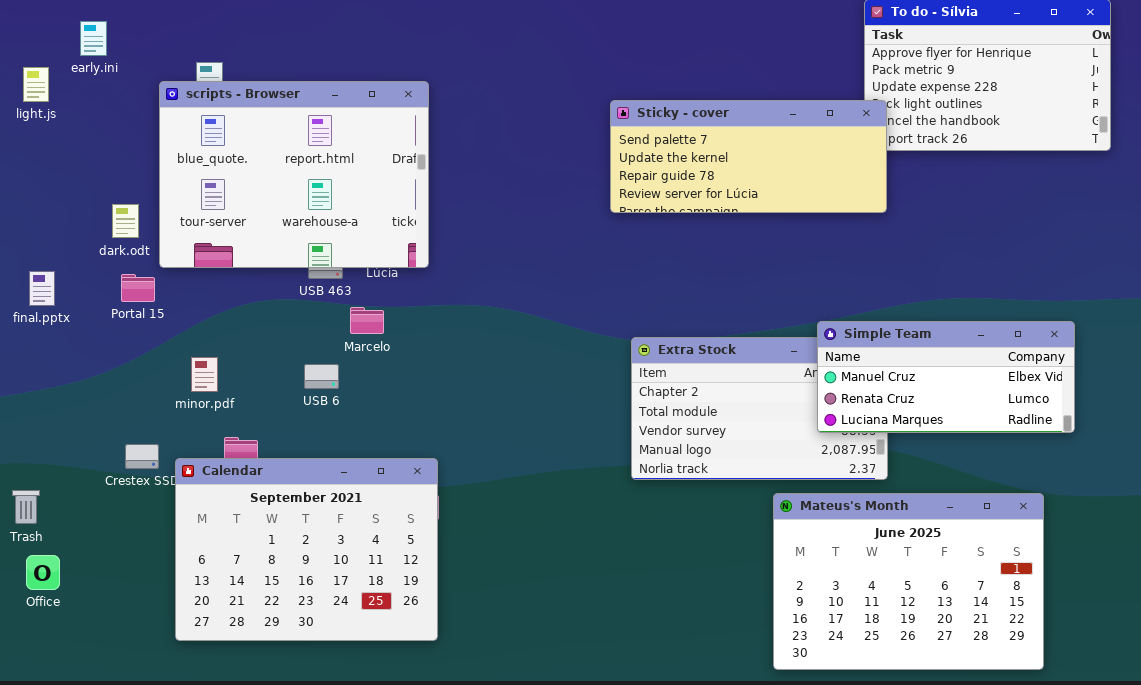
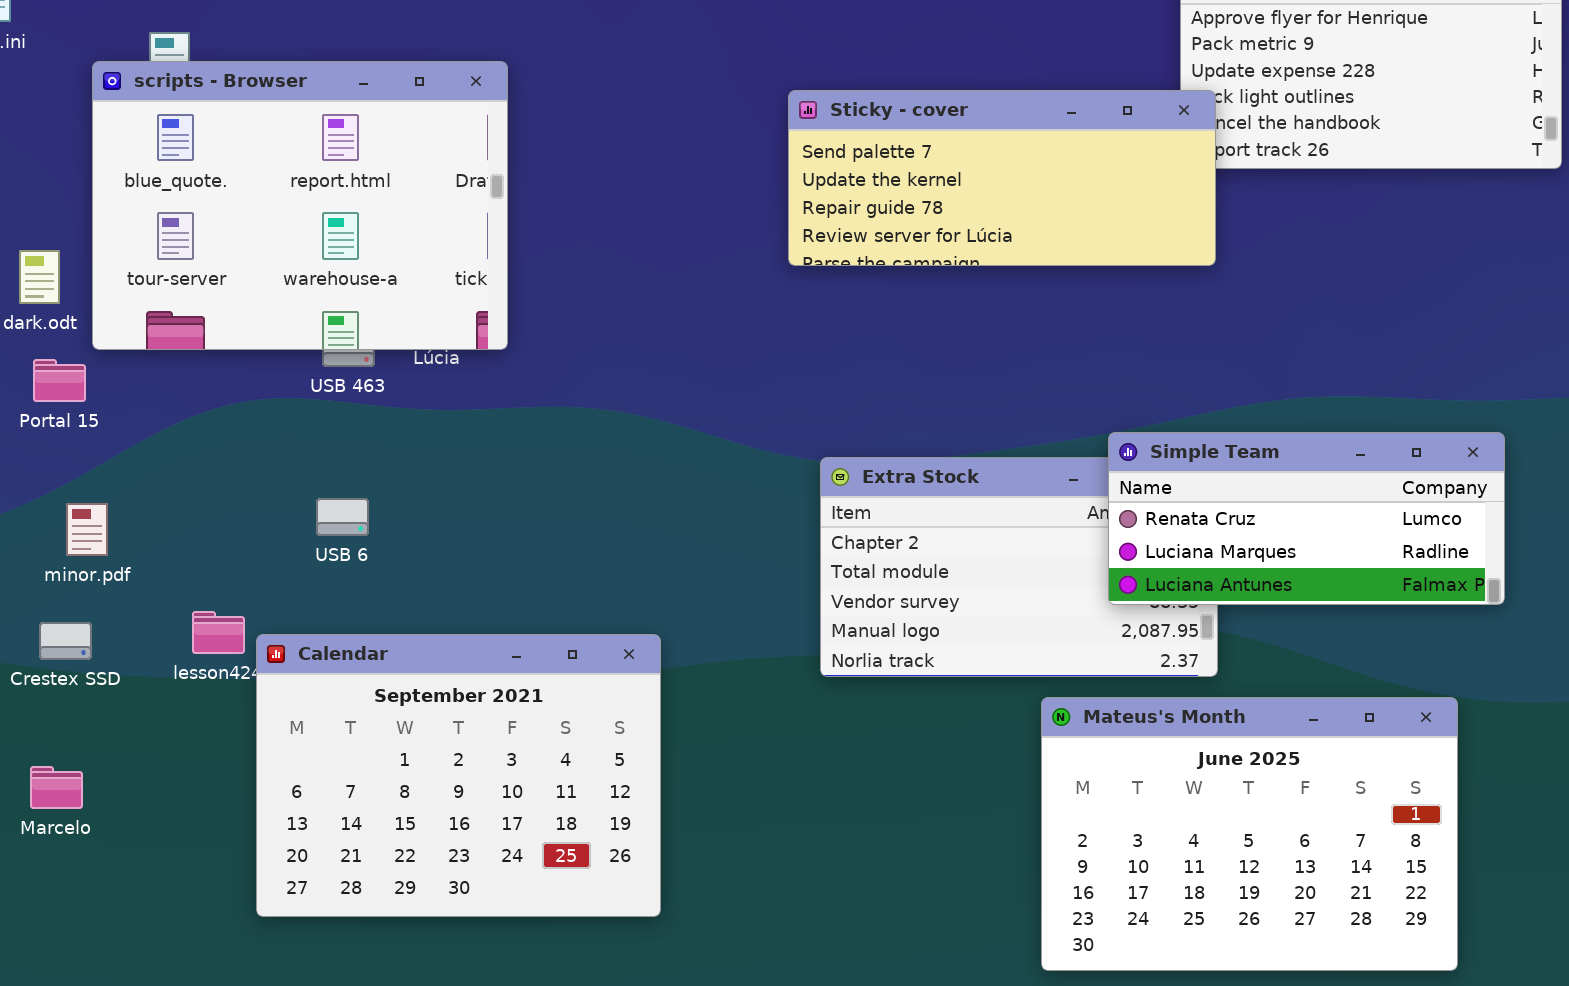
Marcelo: [350,307,384,334] -> [30,766,83,809], moved
Simple Team: [817,321,1075,433] -> [1108,432,1505,605], scrolled down 1 row
minor.pdf: [191,357,218,392] -> [66,503,108,556], moved
Calendar: [175,458,438,641] -> [256,634,661,917], moved

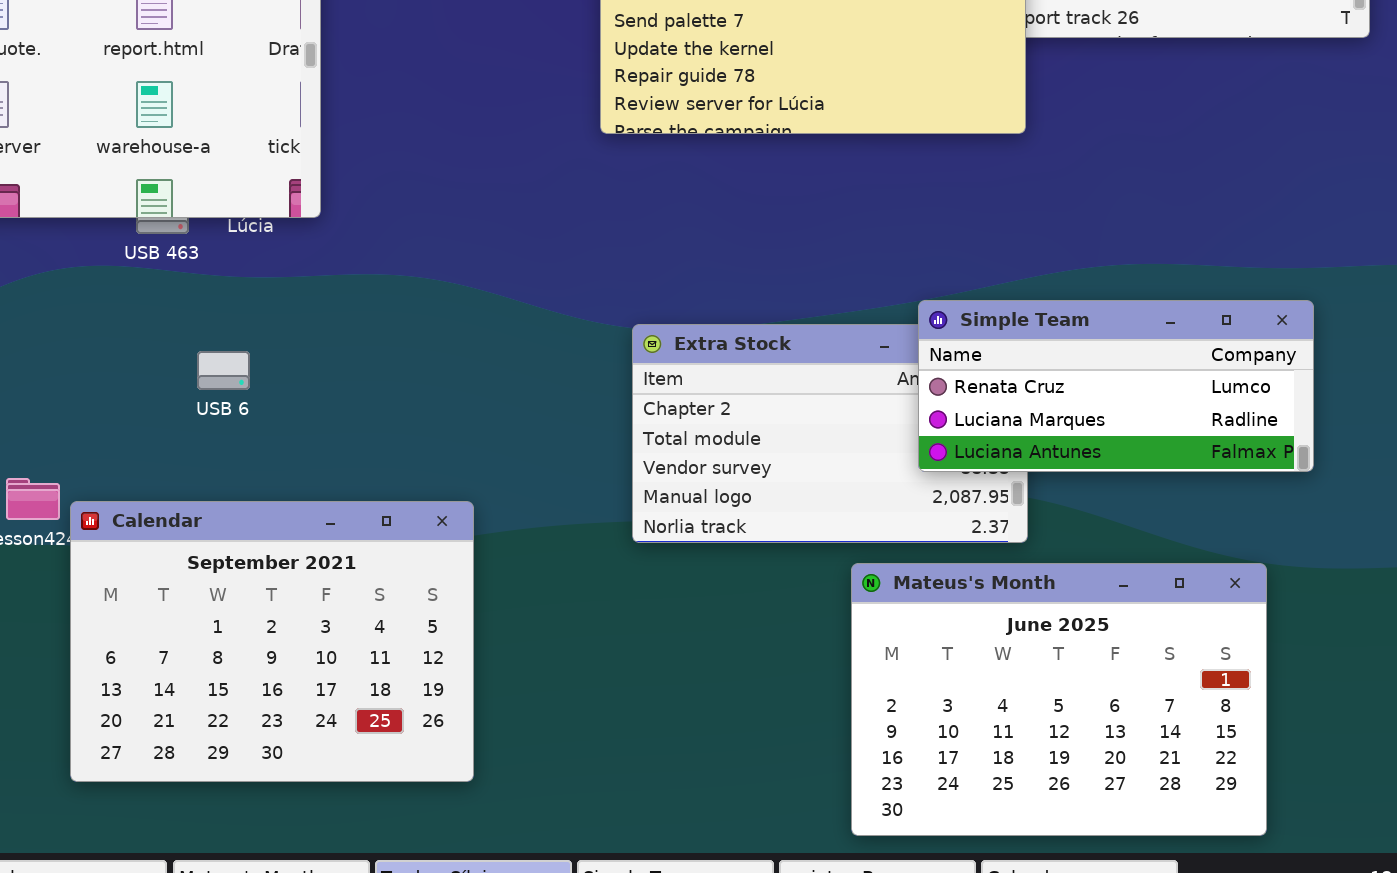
USB 6: [316,498,369,536] -> [197,351,250,390], moved

